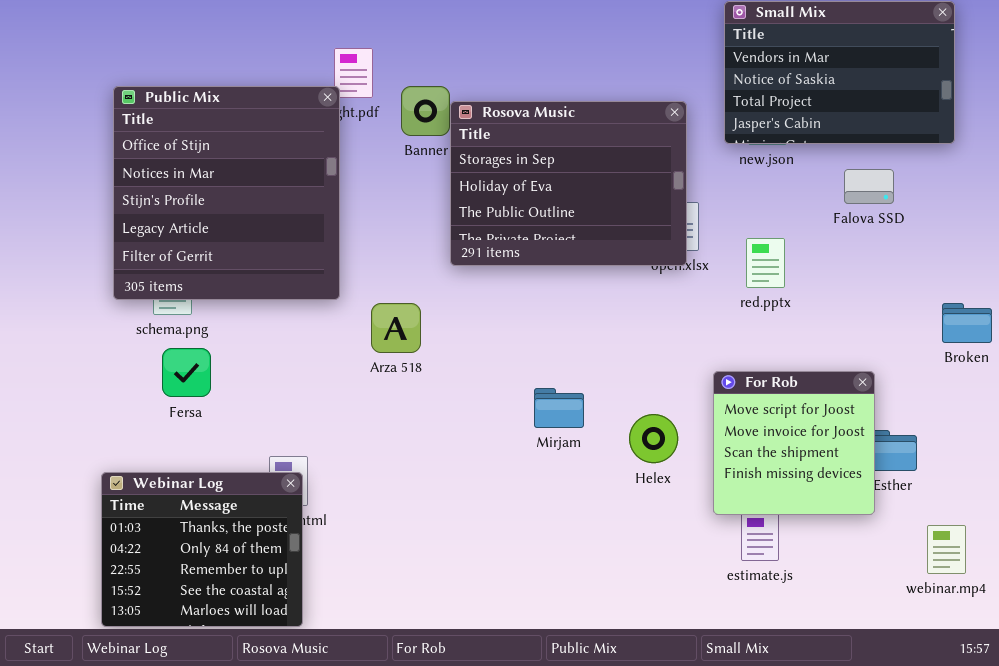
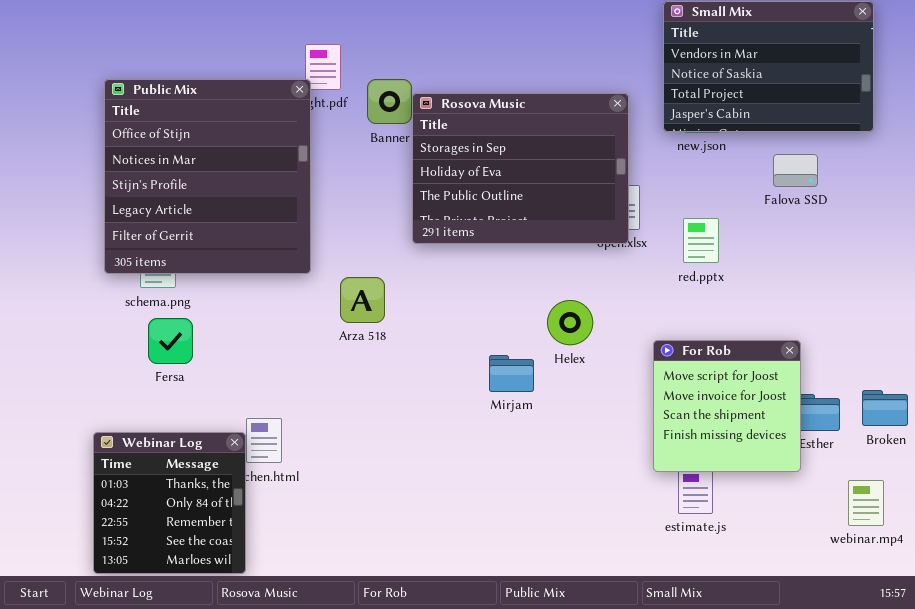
Broken: [942,303,992,343] -> [862,390,908,426], moved
Helex: [629,414,678,463] -> [547,300,593,345], moved
Webinar Log: [101,472,303,627] -> [93,432,246,574], resized

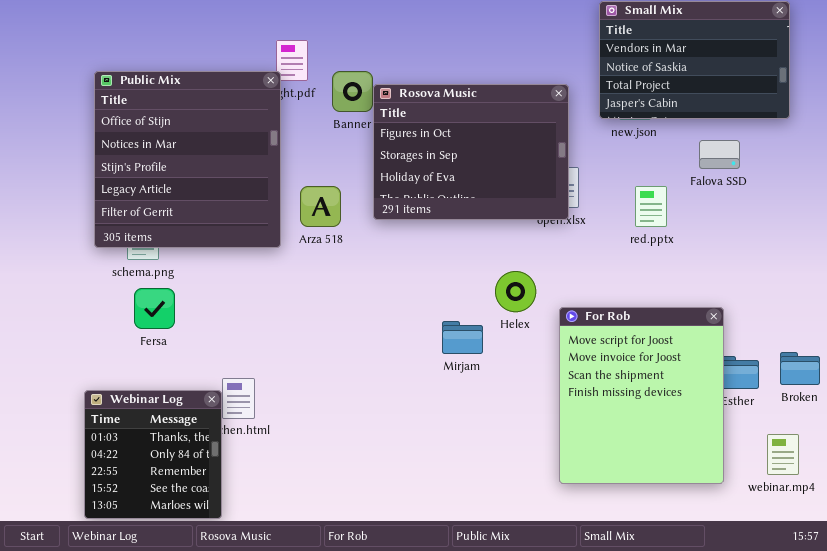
Rosova Music: [412,93,629,244] -> [373,84,569,220], scrolled up 1 row
red.pptx: [683,218,719,263] -> [635,186,667,227], moved
Arza 518: [340,277,385,323] -> [300,186,341,227], moved
For Rob: [653,340,801,472] -> [559,307,724,484], resized

